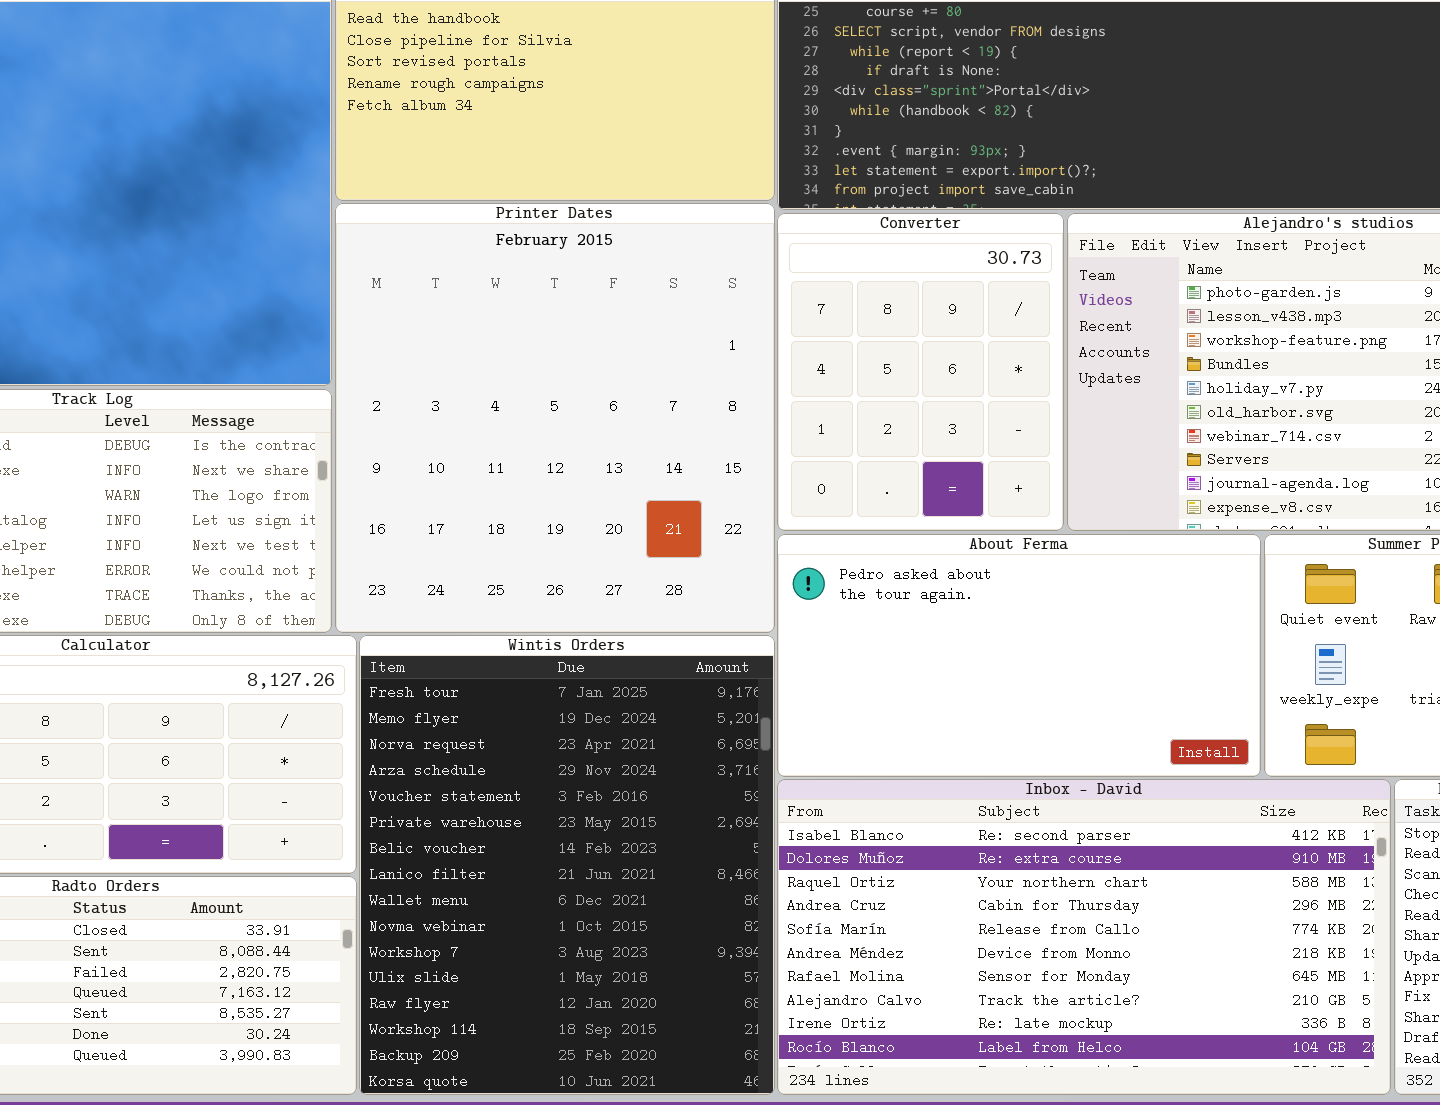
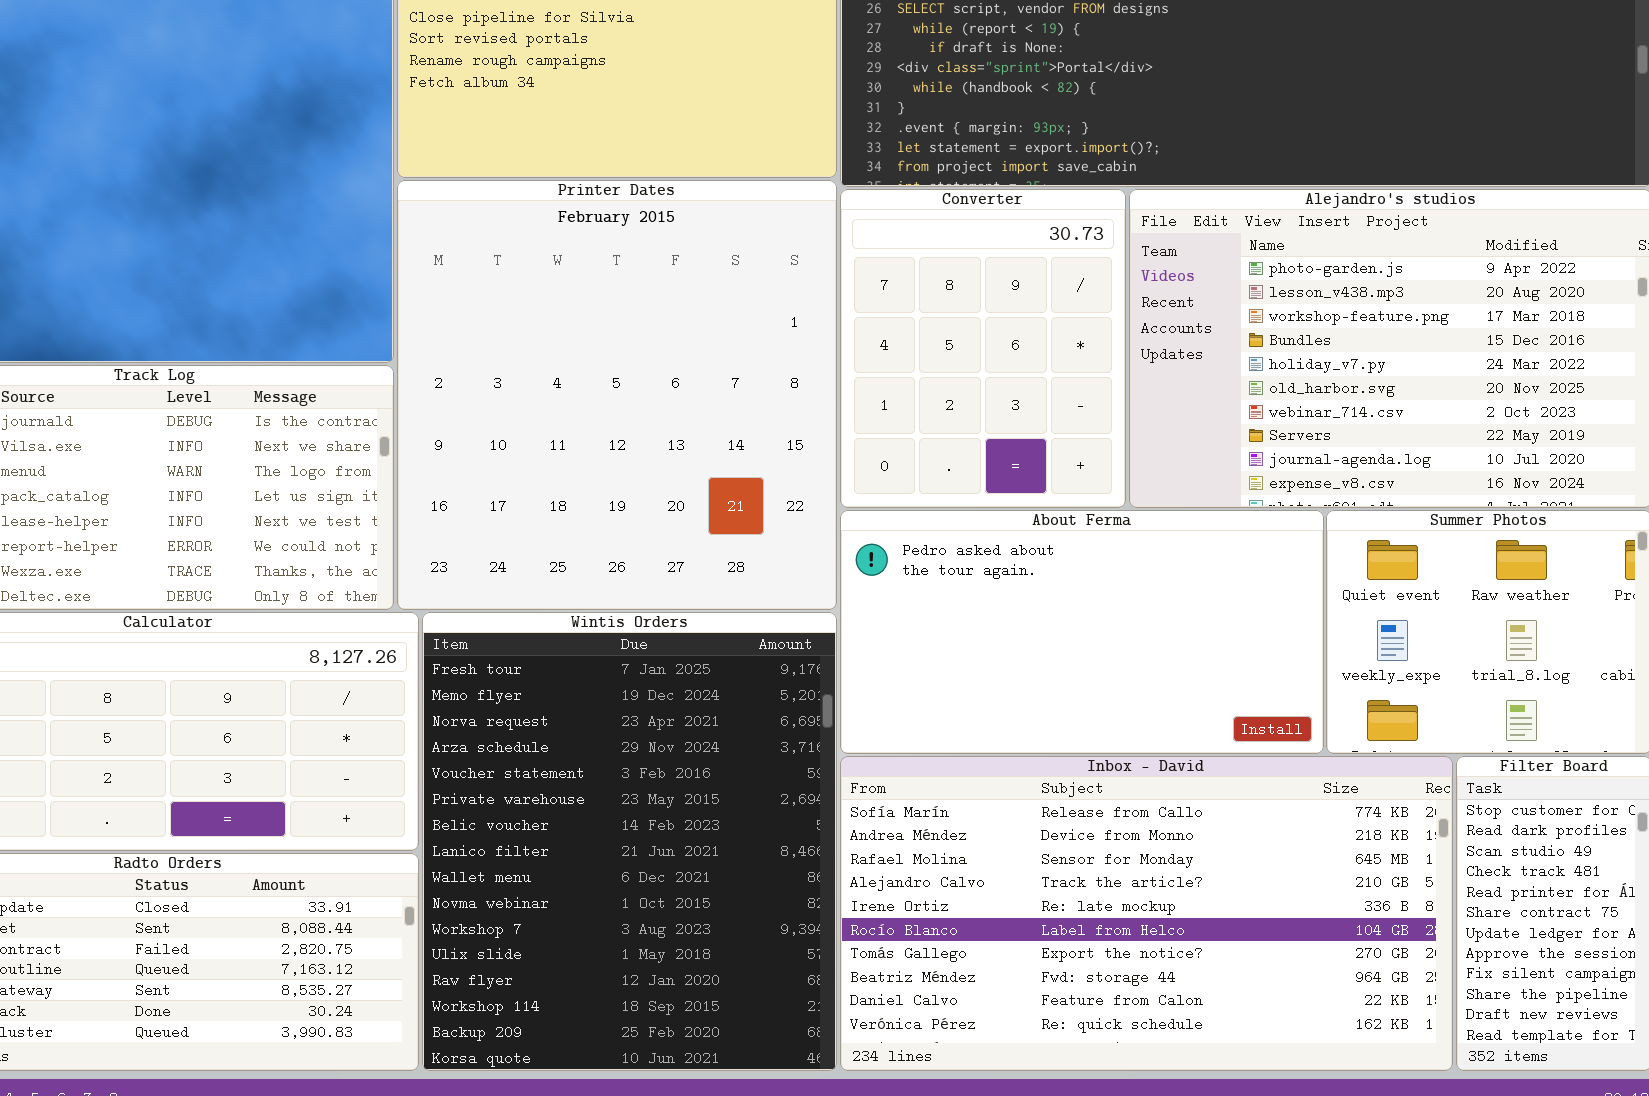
Inbox - David: [777,779,1391,1095] -> [840,756,1453,1071], scrolled down 4 rows

